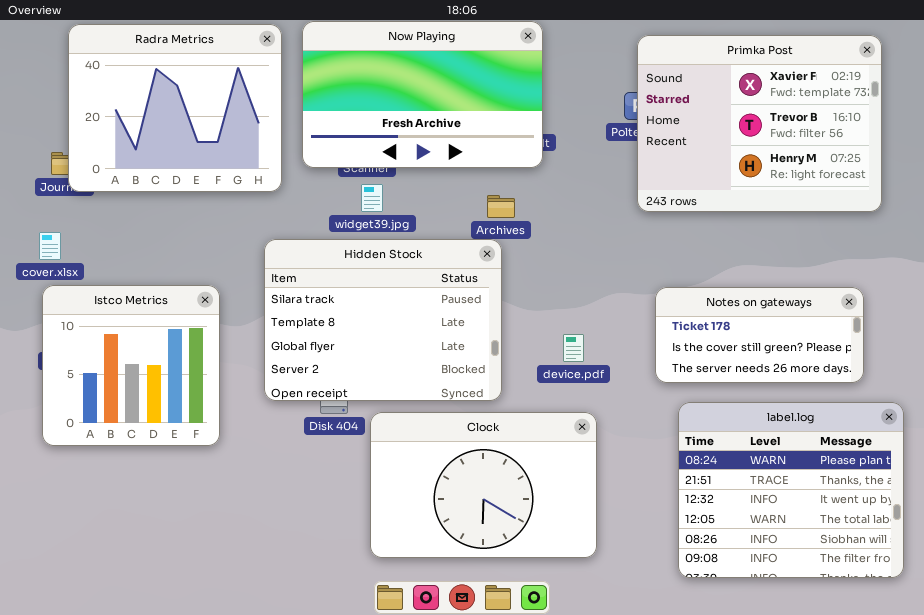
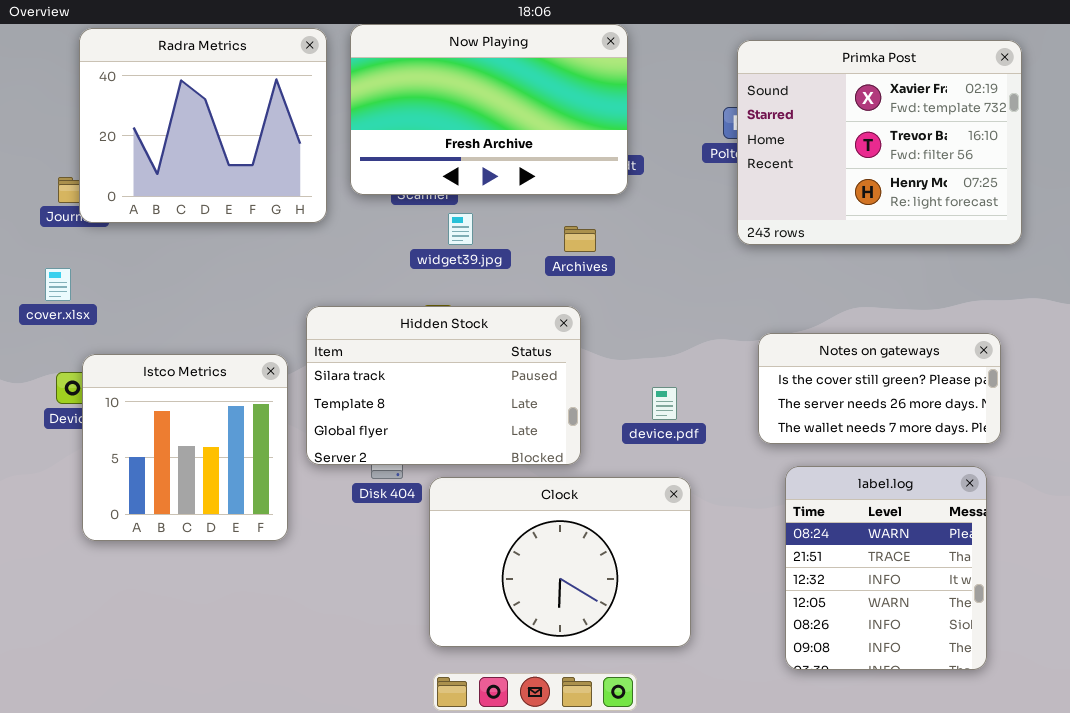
widget39.jpg: [361,184,383,212] -> [448,213,473,245], moved
Hidden Stock: [264,239,502,401] -> [306,306,581,465], resized
Istco Metrics: [42,285,220,446] -> [82,354,288,541], moved
Notes on gateways: [655,287,864,383] -> [758,333,1001,444], scrolled down 1 row
label.log: [678,402,904,578] -> [785,466,987,670], resized

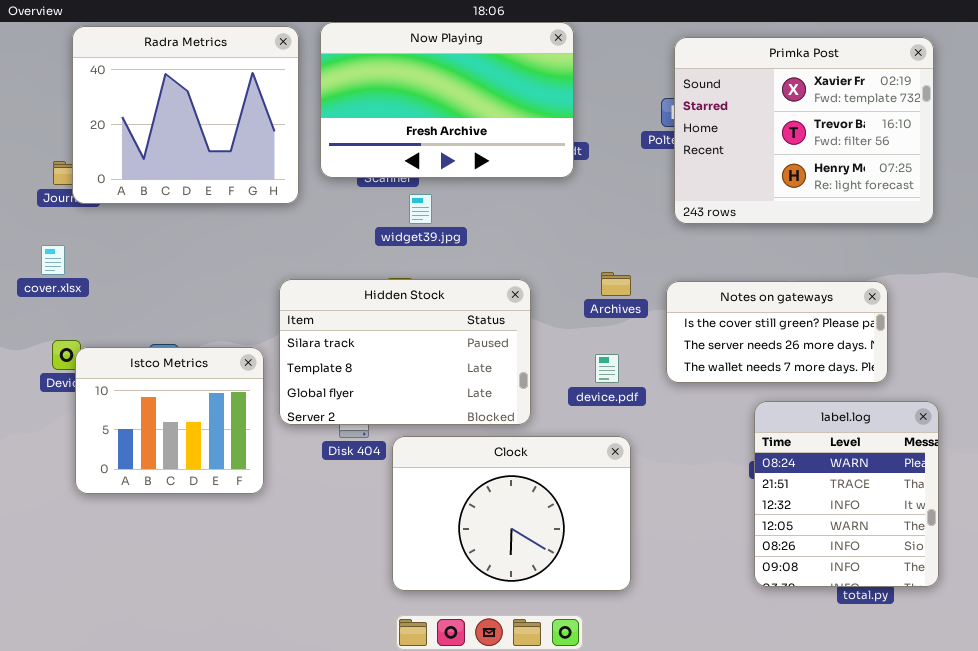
Archives: [564,226,596,252] -> [601,272,631,296], moved
Notes on gateways: [758,333,1001,444] -> [666,281,888,383], moved
Istco Metrics: [82,354,288,541] -> [75,347,264,494], resized
label.log: [785,466,987,670] -> [754,401,939,587], moved

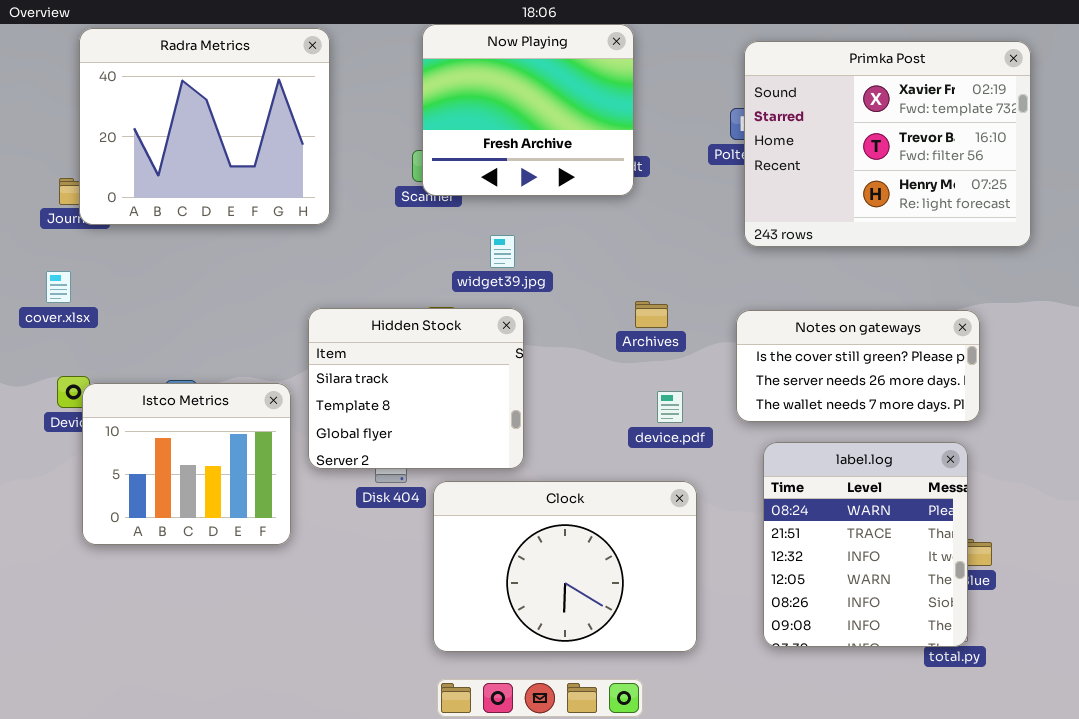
Now Playing: [320,22,574,178] -> [422,24,634,196], resized
widget39.jpg: [409,194,432,224] -> [490,235,515,268], moved
Archives: [601,272,631,296] -> [635,301,668,328], moved
Hidden Stock: [279,279,531,425] -> [308,308,524,469], resized
label.log: [754,401,939,587] -> [763,442,968,647], moved

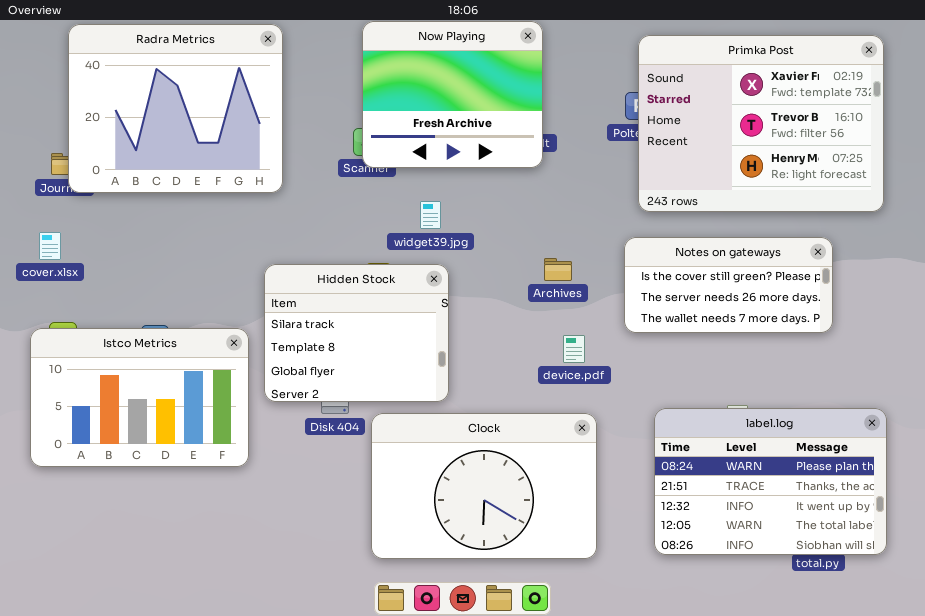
Notes on gateways: [736,310,980,422] -> [624,237,833,333], moved
Istco Metrics: [82,383,291,545] -> [30,328,249,467], resized
label.log: [763,442,968,647] -> [654,408,887,555], resized

